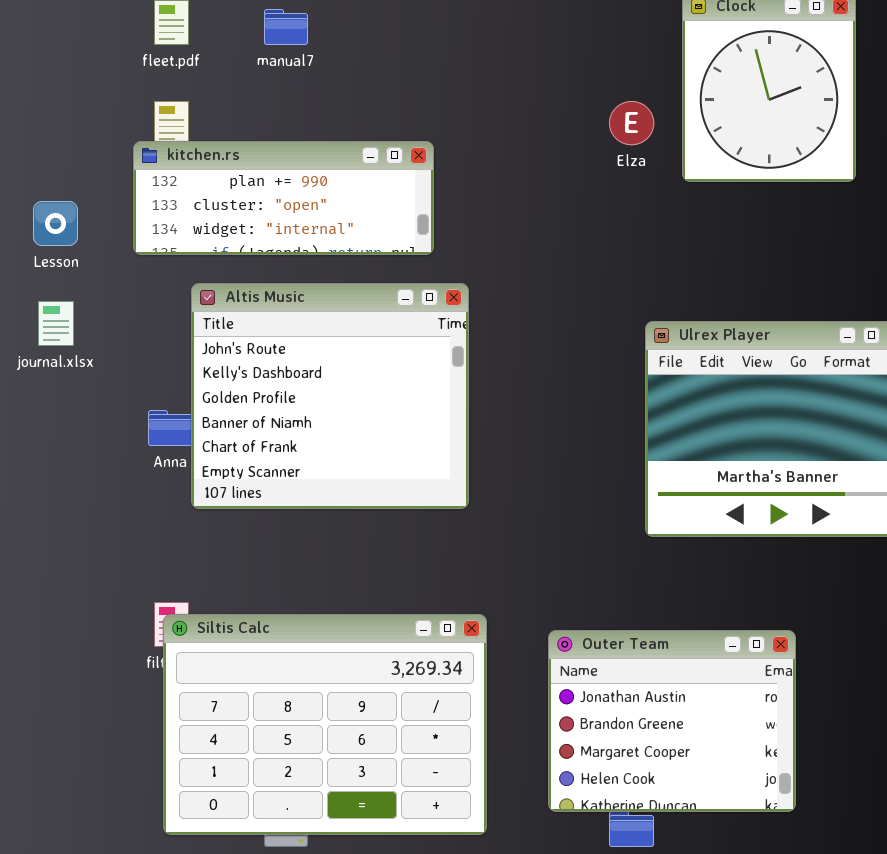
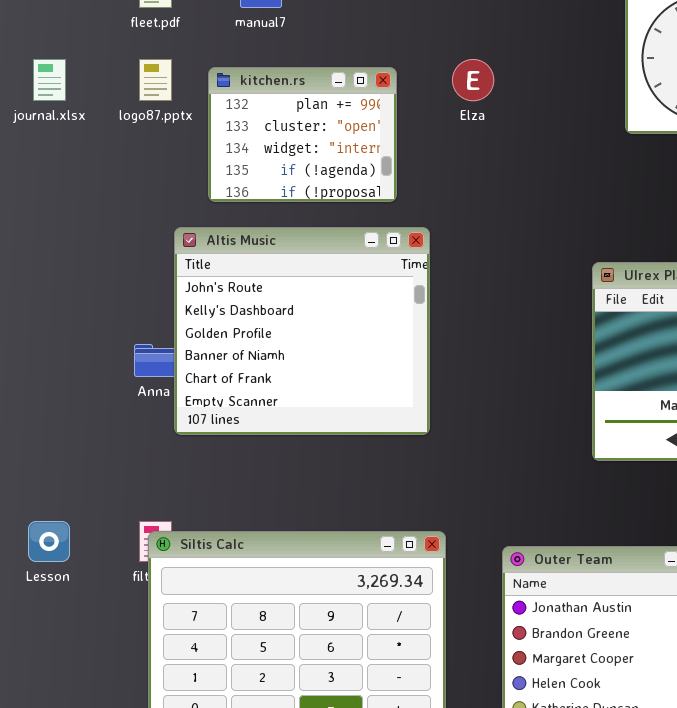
Elza: [609,101,654,145] -> [452,59,494,101], moved
kitchen.rs: [133,141,434,255] -> [208,67,397,202], resized
Lesson: [33,201,78,246] -> [28,521,70,562], moved
journal.xlsx: [38,301,74,346] -> [33,59,66,101], moved

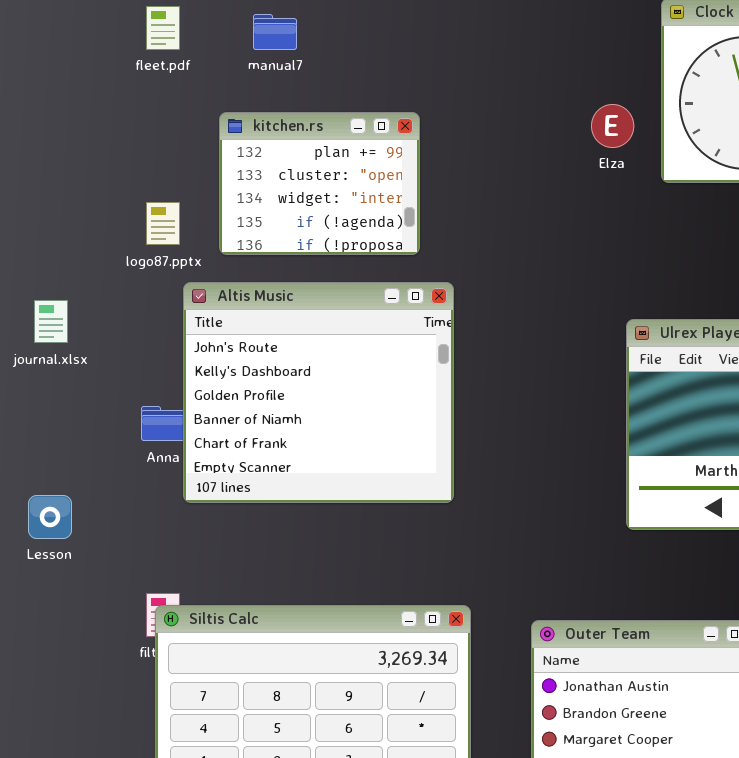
journal.xlsx: [33,59,66,101] -> [34,300,68,343], moved
logo87.pptx: [139,59,172,101] -> [146,202,180,245], moved
Elza: [452,59,494,101] -> [591,104,634,148], moved
Lesson: [28,521,70,562] -> [28,495,72,539], moved

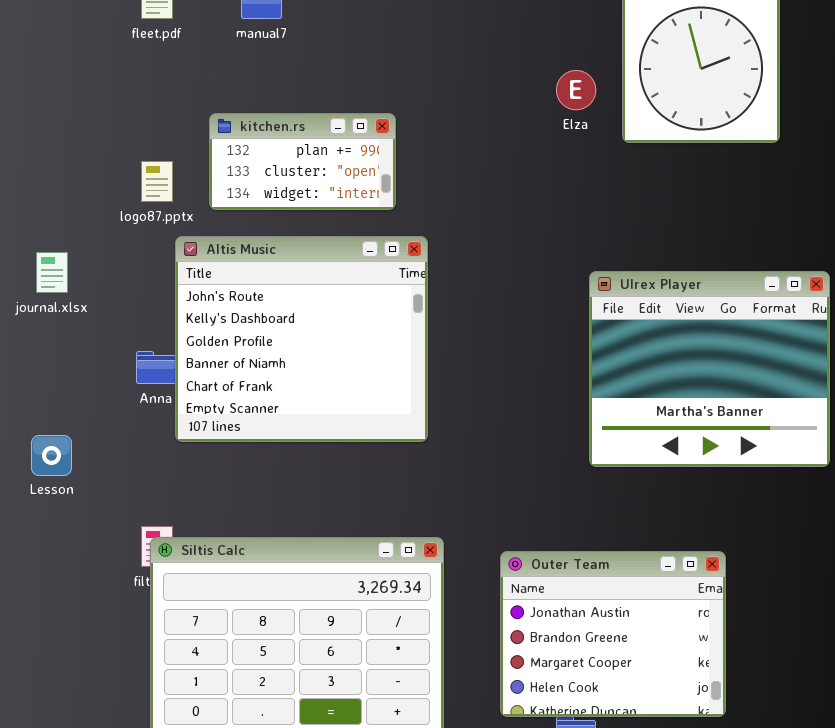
kitchen.rs: [219,112,420,255] -> [209,113,396,210], resized

